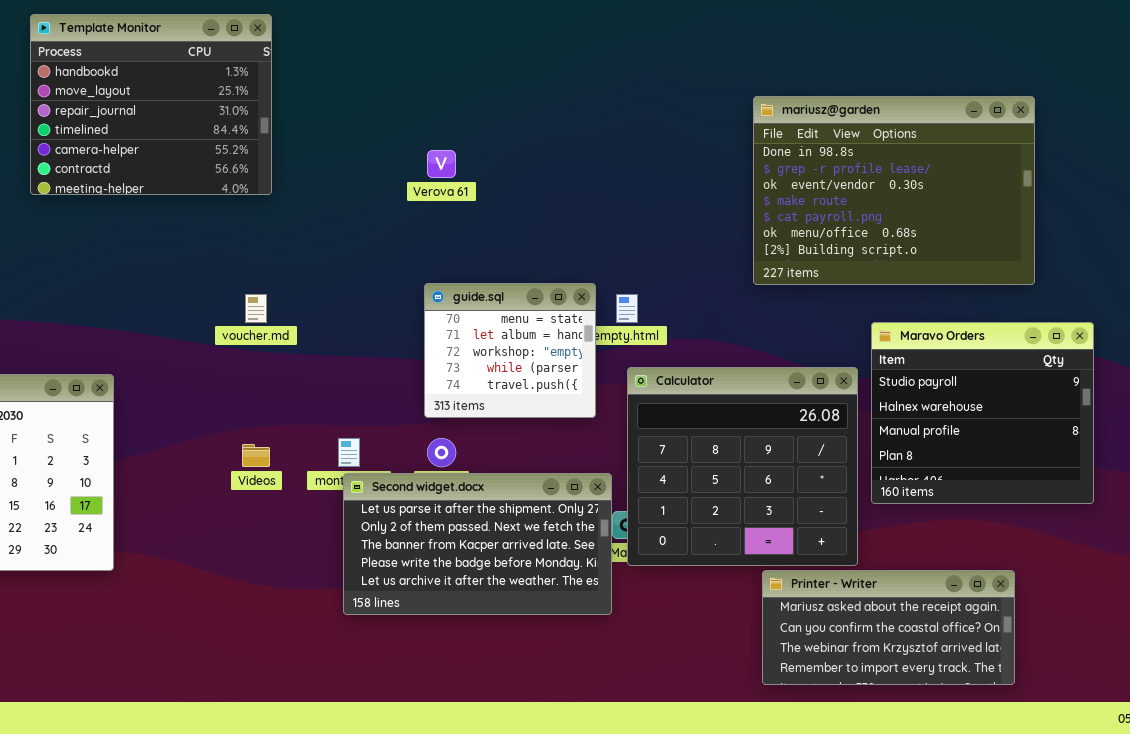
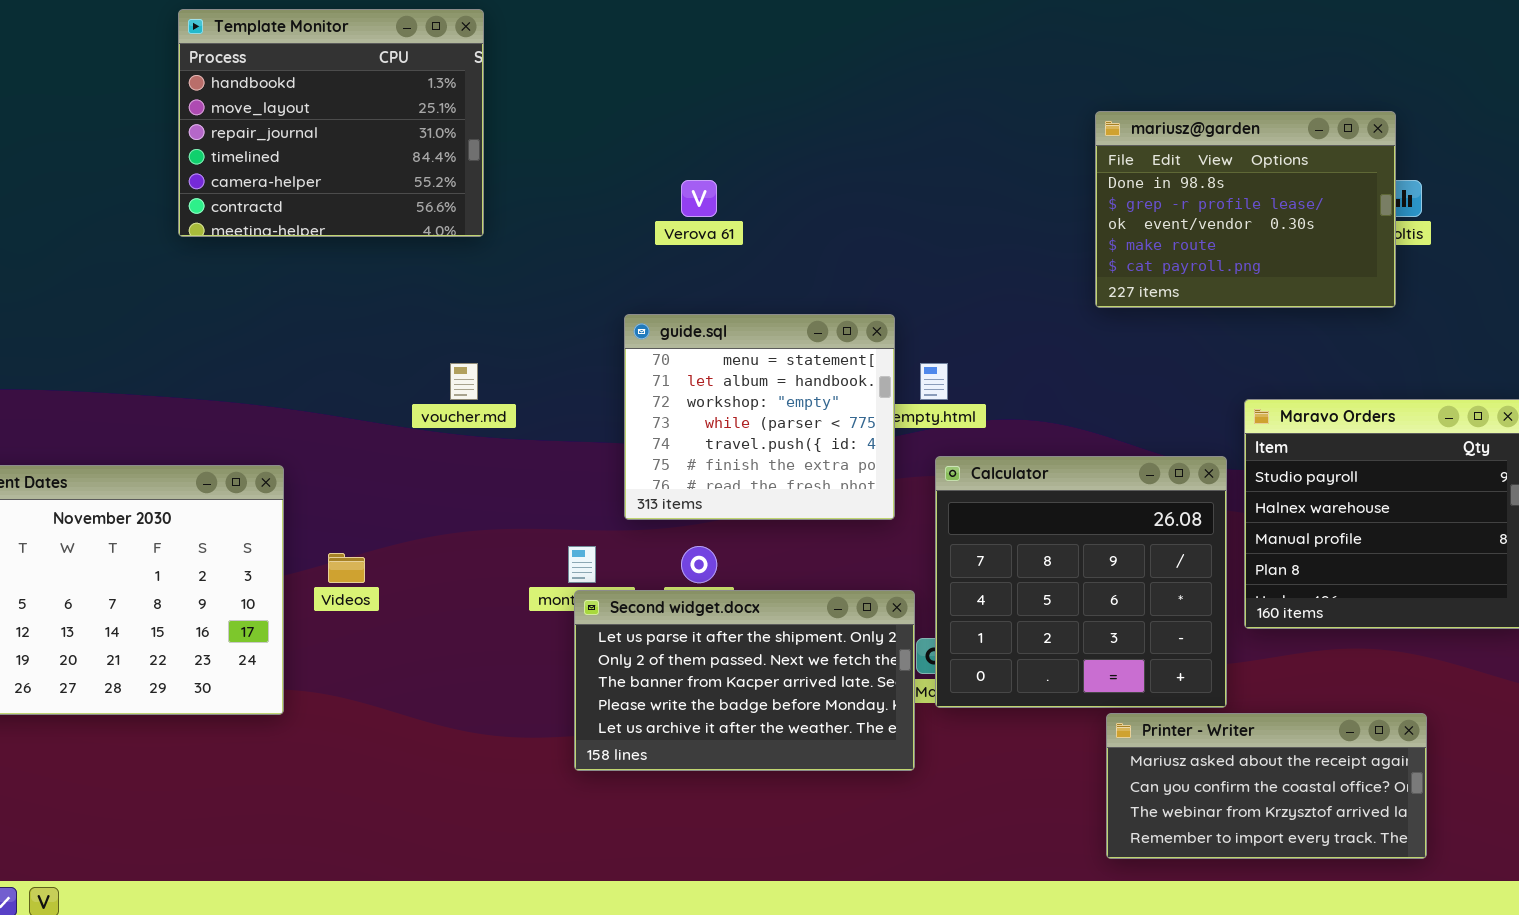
mariusz@garden: [753,96,1035,285] -> [1095,111,1396,308], resized
guide.sql: [424,283,596,418] -> [624,314,895,520], resized
Videos: [242,444,270,467] -> [328,553,365,583], moved

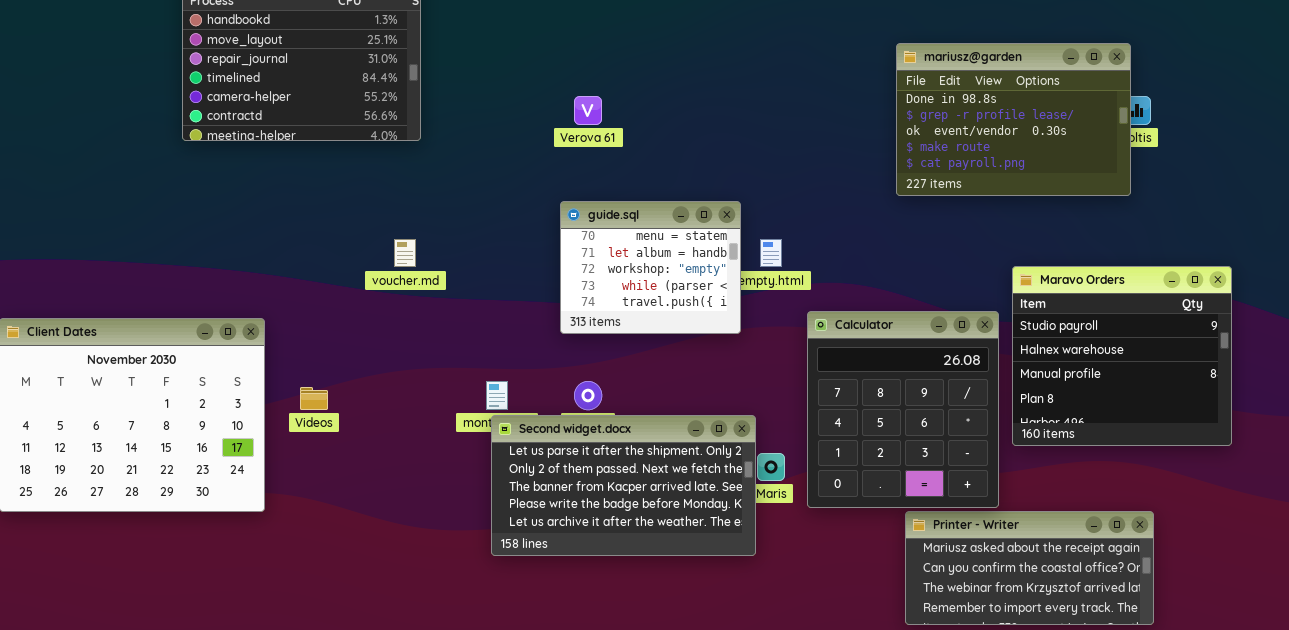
guide.sql: [624,314,895,520] -> [560,201,741,334], resized
Calculator: [935,456,1227,708] -> [807,311,999,508], resized

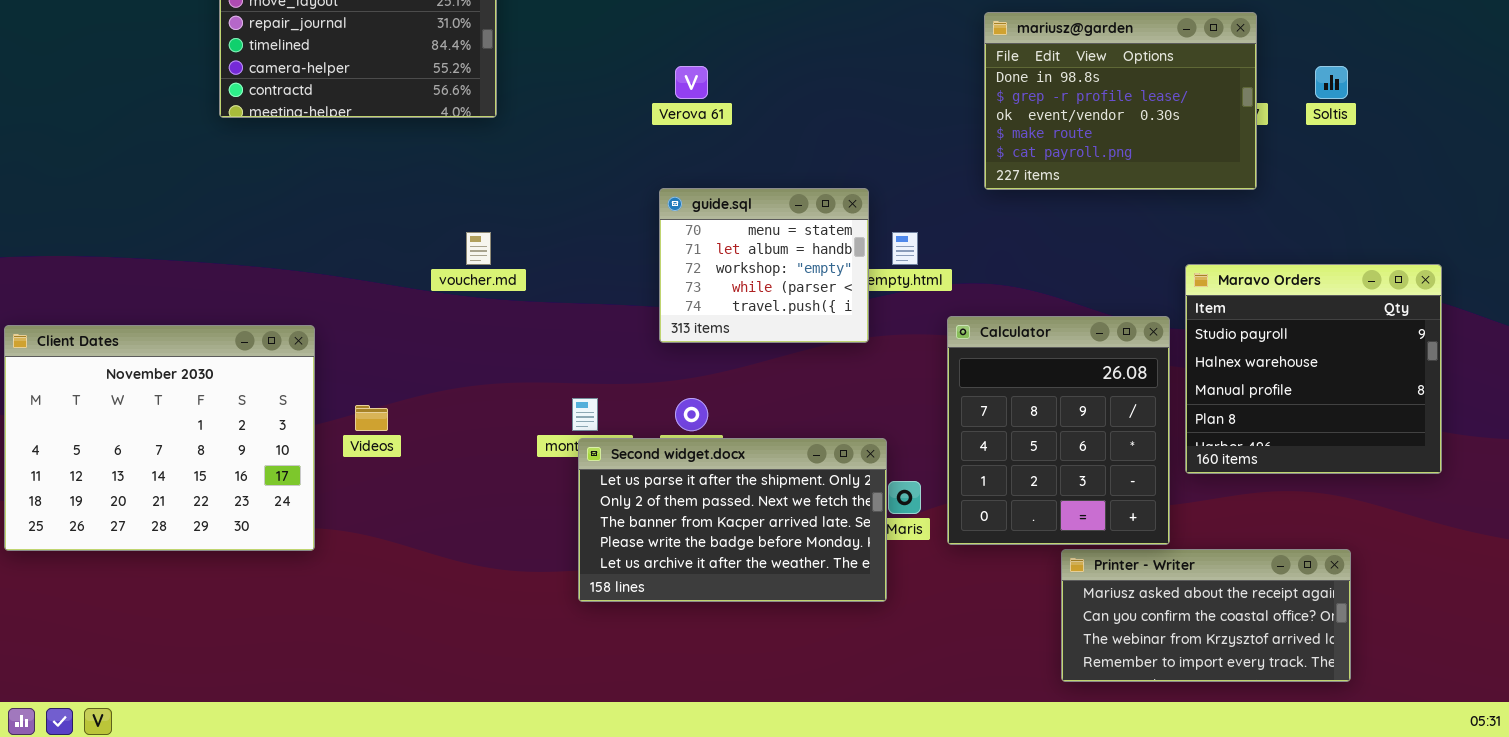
mariusz@garden: [896,43,1131,196] -> [984,12,1257,190], moved

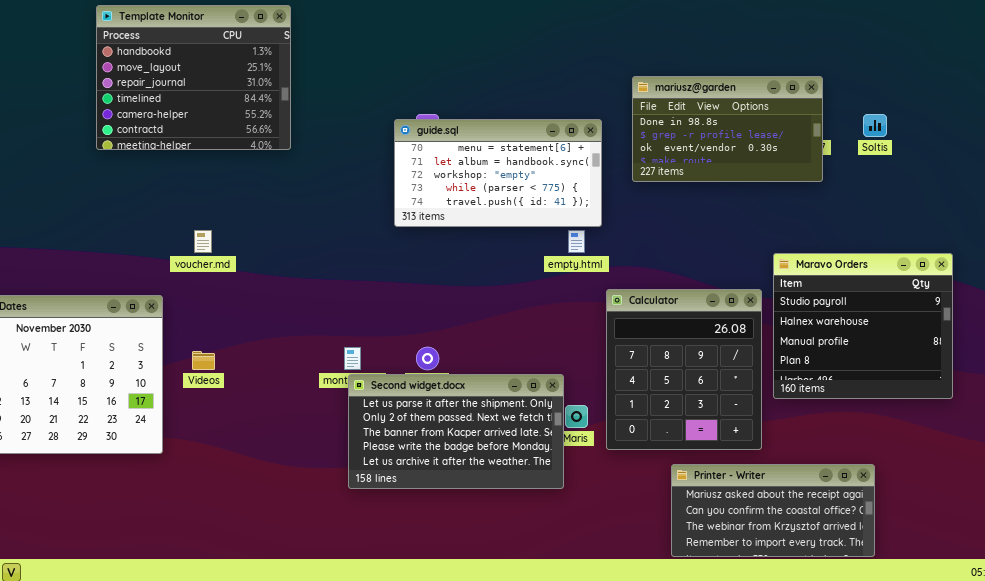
mariusz@garden: [984,12,1257,190] -> [632,76,823,182], resized
guide.sql: [659,188,869,343] -> [394,119,602,227], moved, resized
voucher.md: [466,232,491,265] -> [194,230,212,253], moved
Printer - Writer: [1061,549,1351,682] -> [671,464,875,557], moved

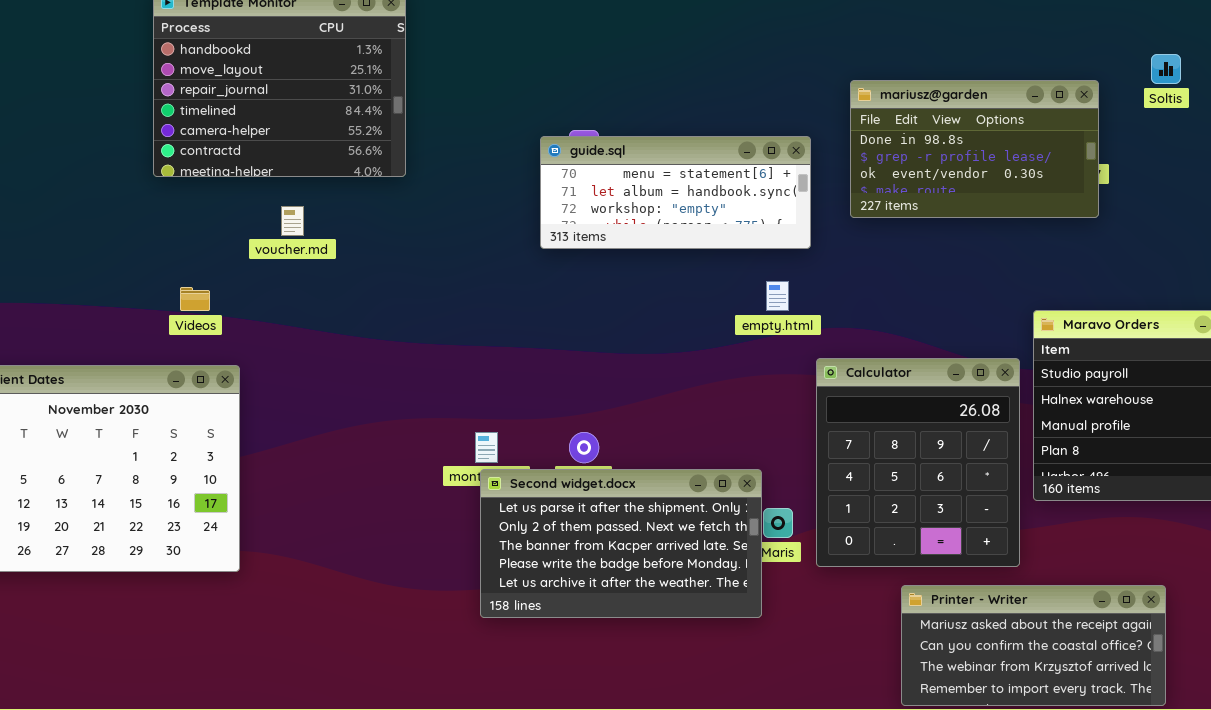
Soltis: [863,114,887,137] -> [1151,54,1181,84], moved
guide.sql: [394,119,602,227] -> [540,136,811,249], resized
voucher.md: [194,230,212,253] -> [281,206,304,236], moved
Videos: [192,351,215,370] -> [180,287,210,311], moved

